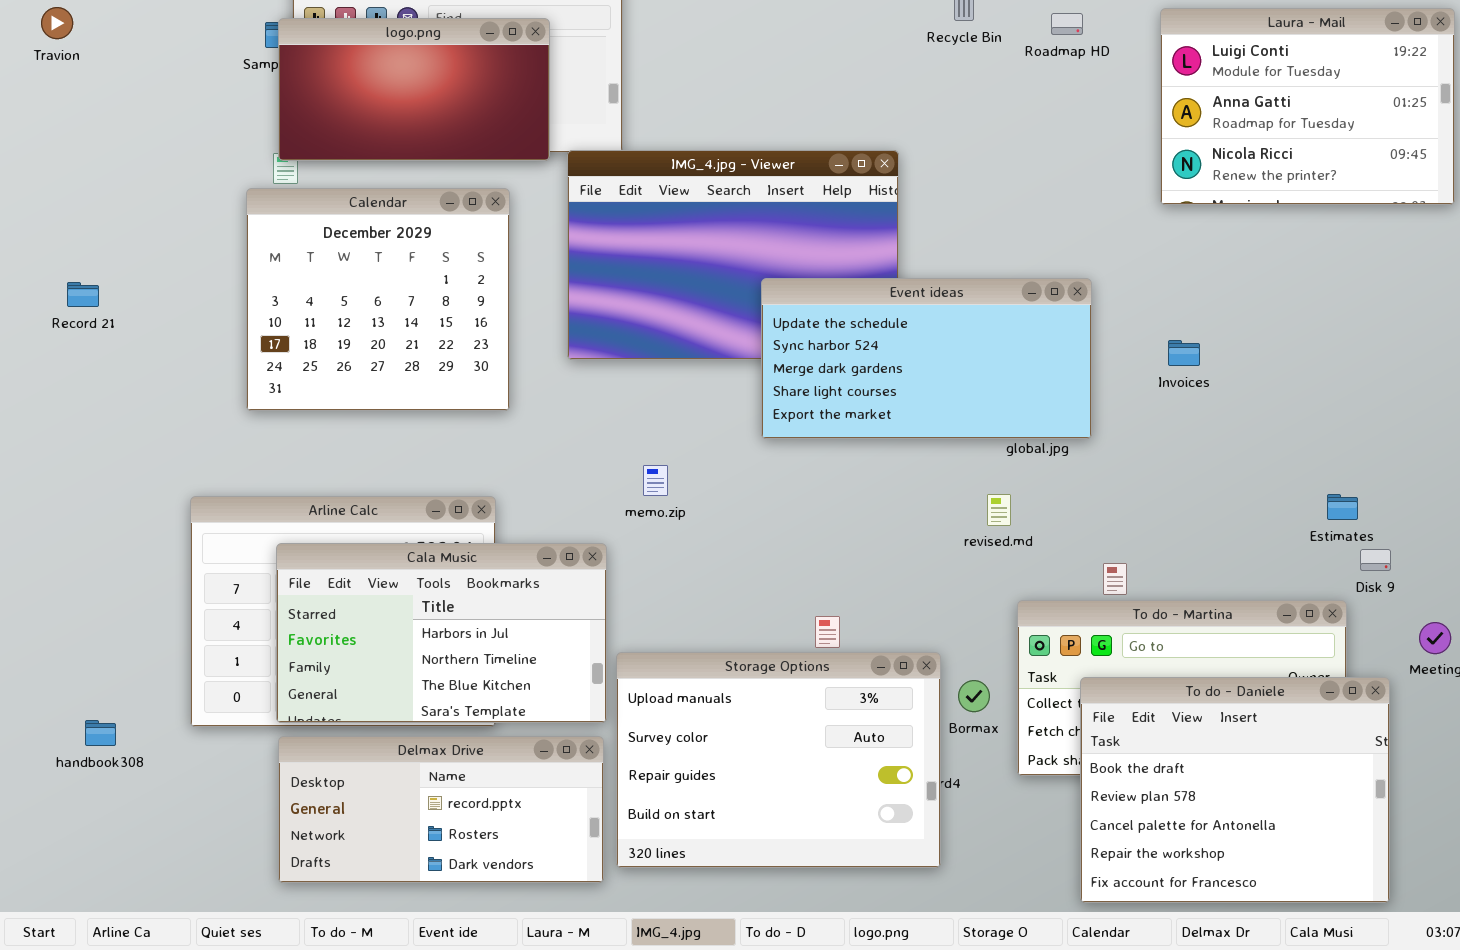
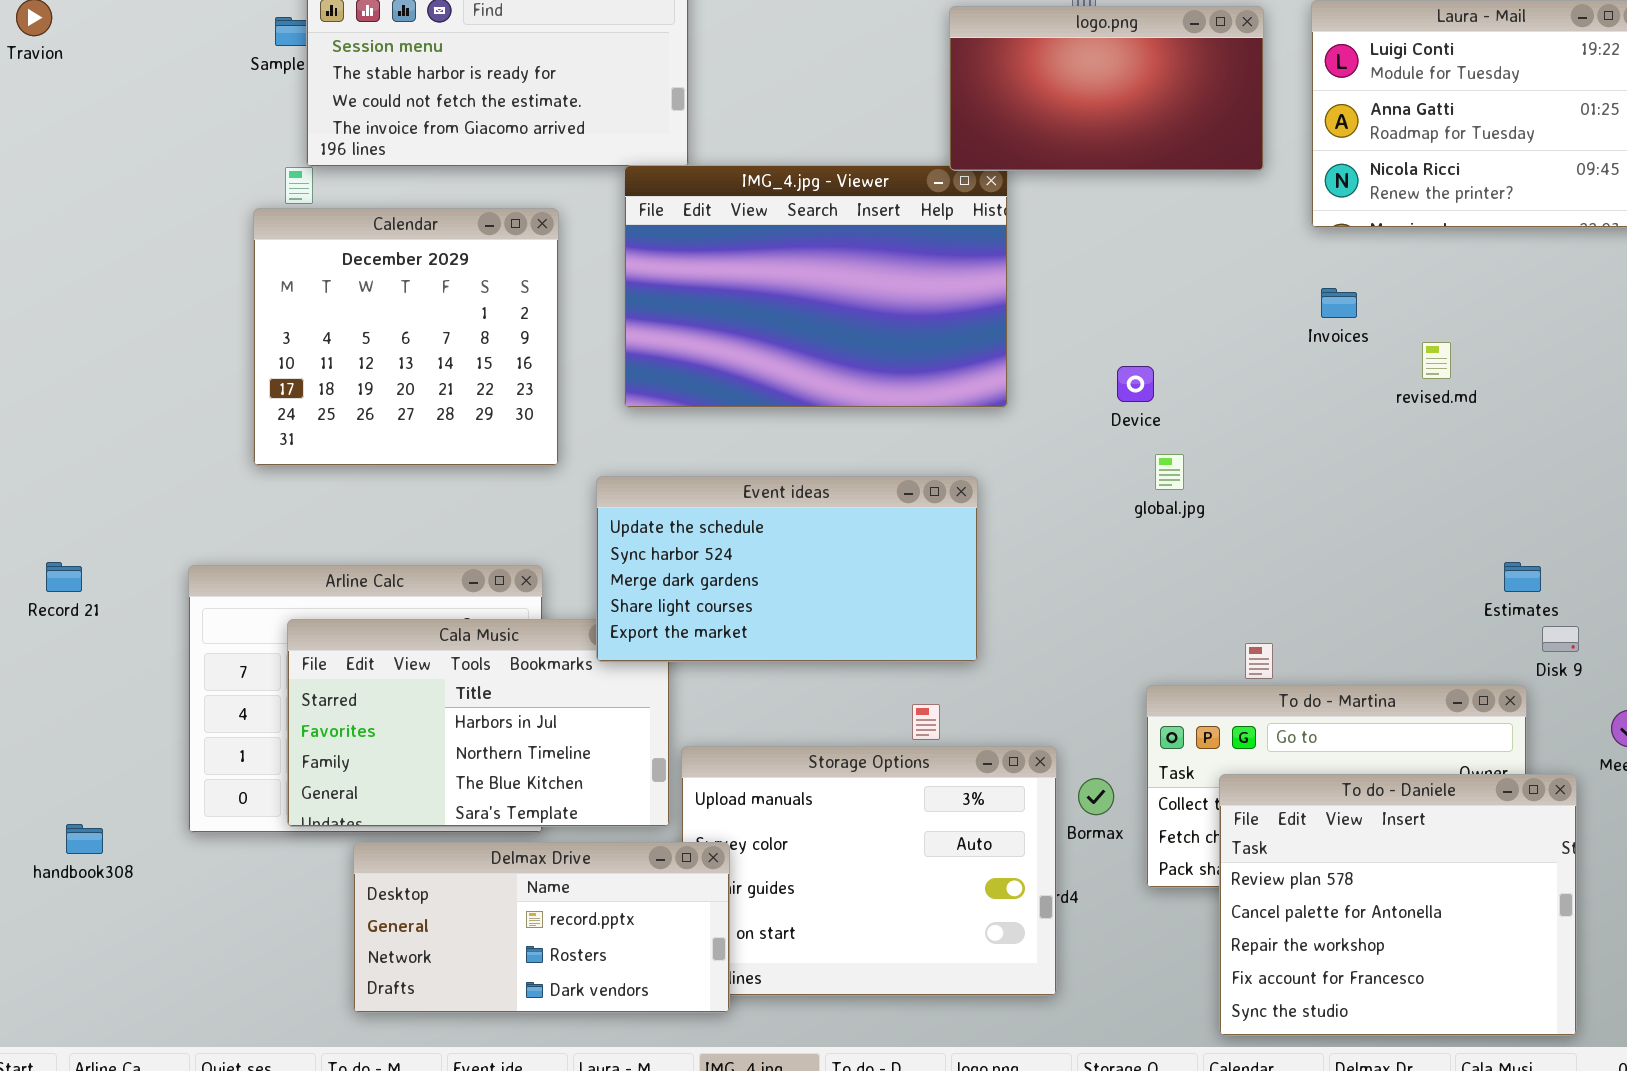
logo.png: [278,18,550,161] -> [949,6,1264,171], moved
Event ideas: [761,278,1092,439] -> [596,476,978,662], moved
Record 21: [67,282,99,307] -> [46,562,82,592], moved
Invoices: [1168,340,1200,366] -> [1321,288,1357,318], moved
revised.md: [987,494,1011,526] -> [1422,342,1451,379], moved
To do - Daniele: [1080,677,1390,903] -> [1219,774,1577,1036], scrolled down 1 row
Delmax Drive: [278,736,604,883] -> [353,842,730,1013], moved

